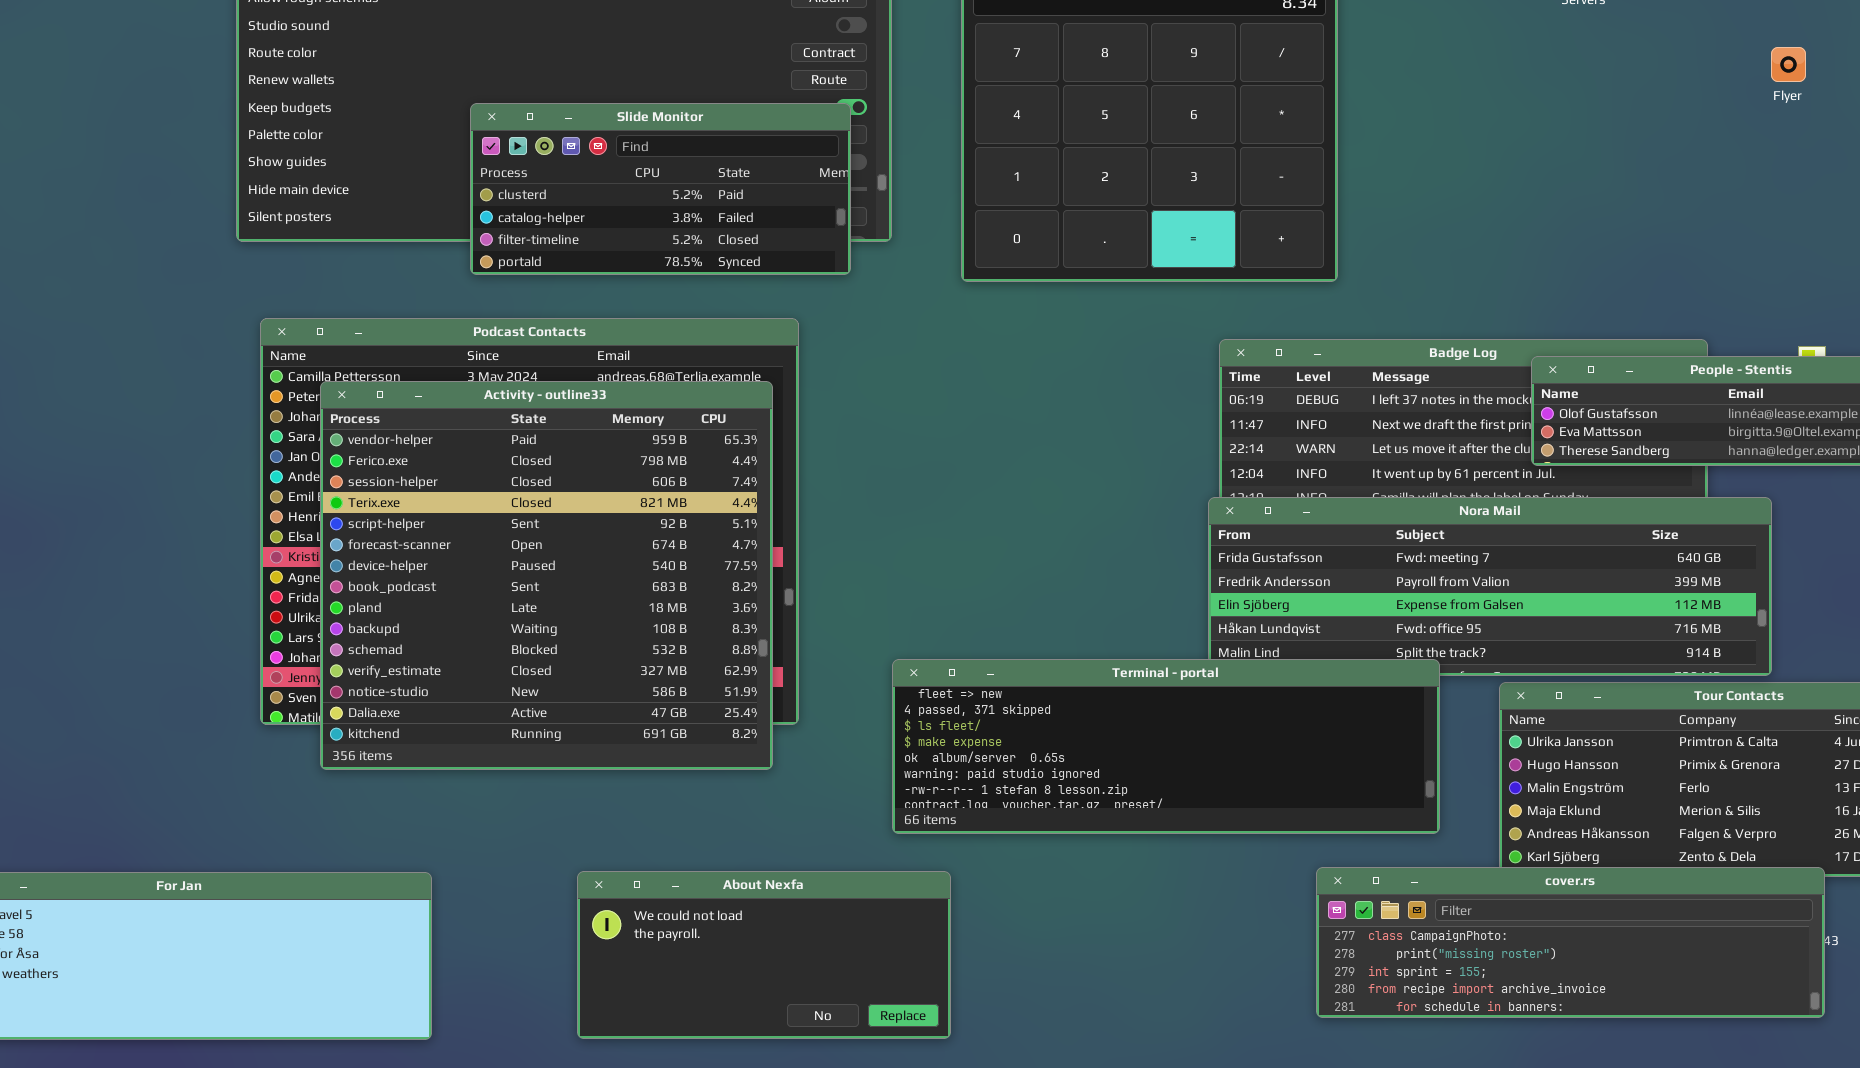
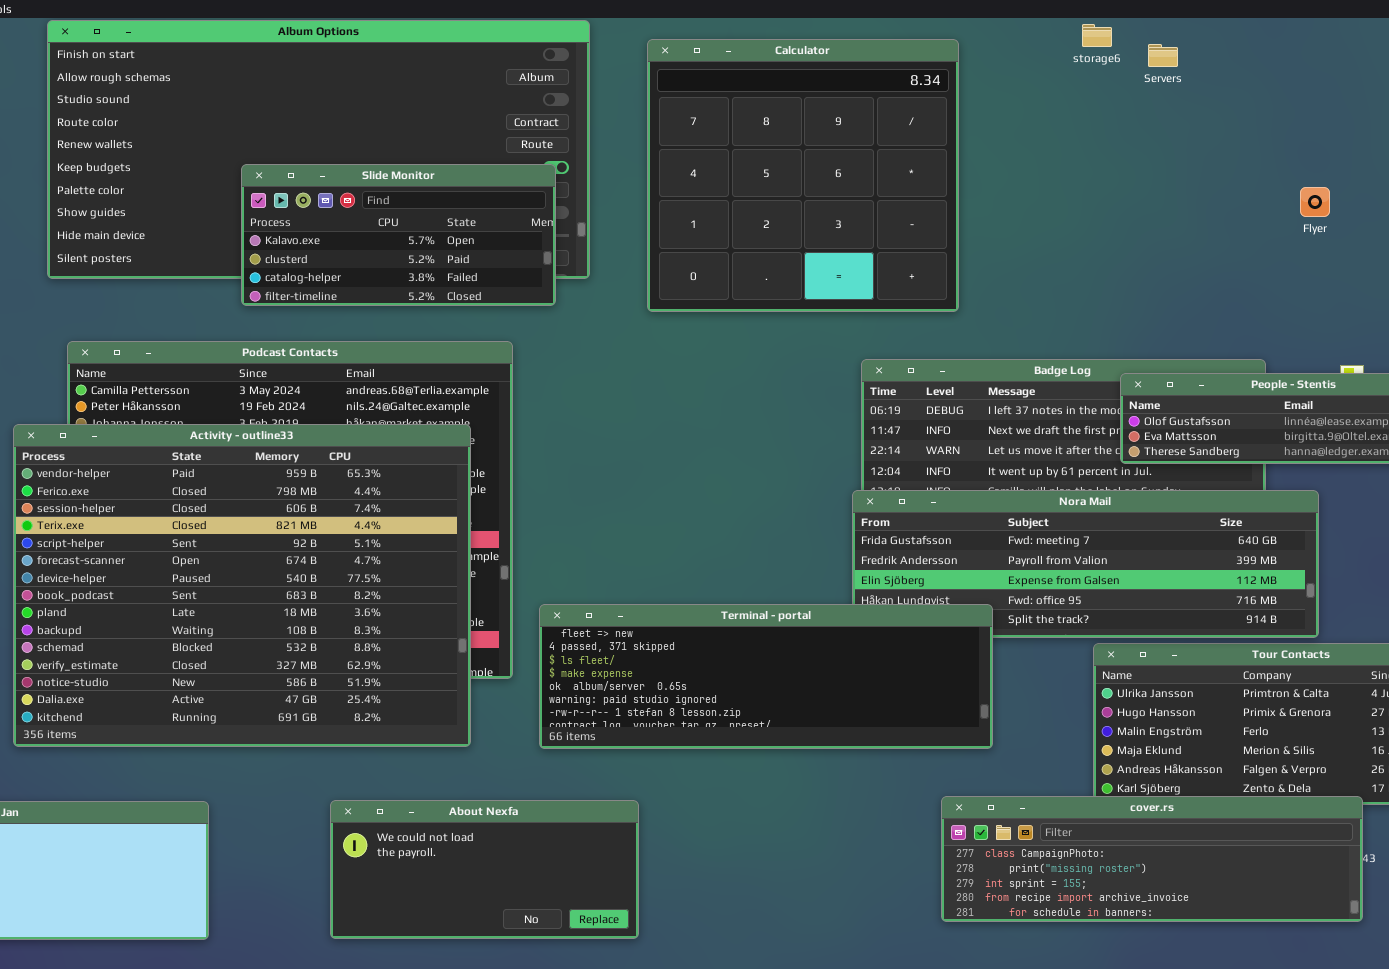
Flyer: [1771,47,1806,82] -> [1300,187,1330,217], moved
Slide Monitor: [470,103,851,275] -> [241,164,556,306], scrolled up 1 row
Activity - outline33: [320,381,773,770] -> [13,424,471,747], moved, resized
Terminal - portal: [892,659,1440,834] -> [539,604,993,749], moved

